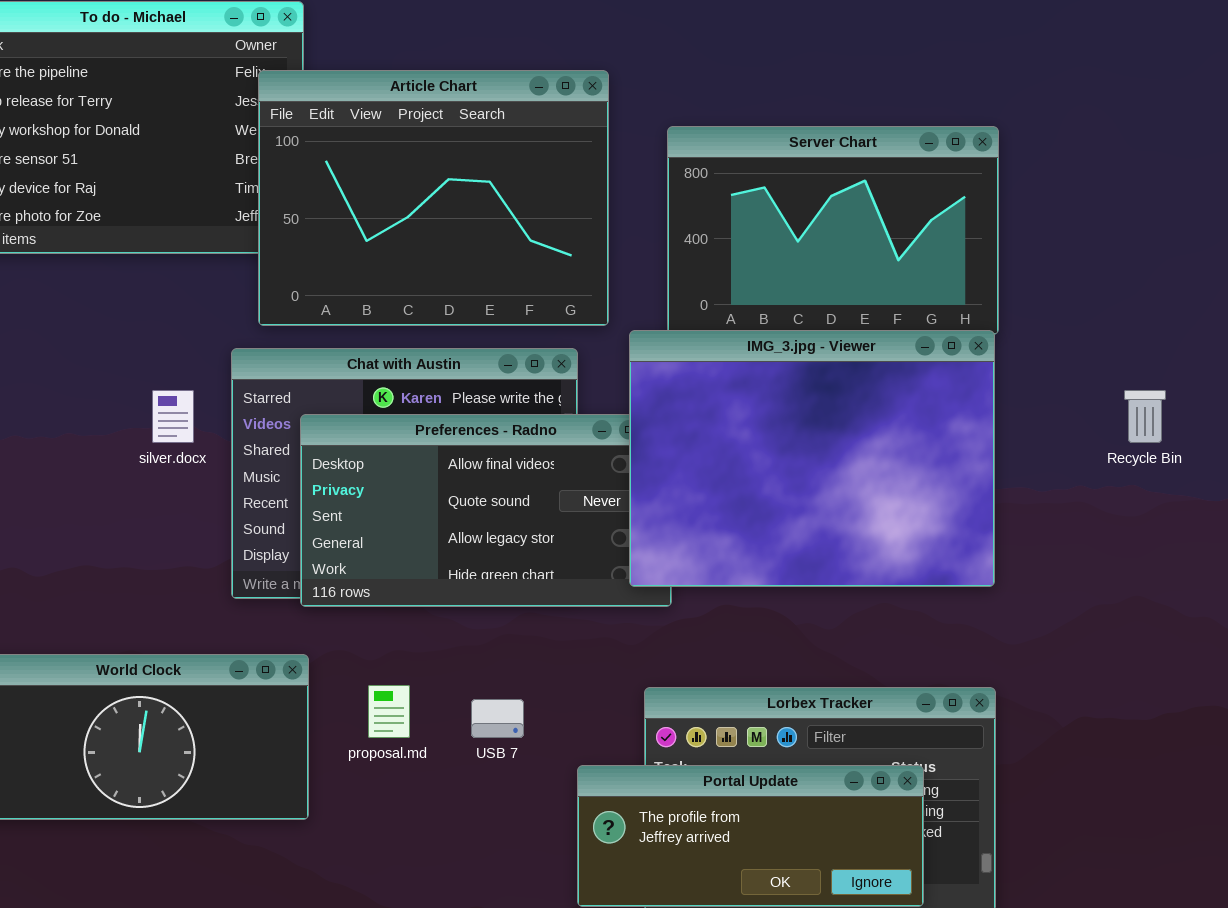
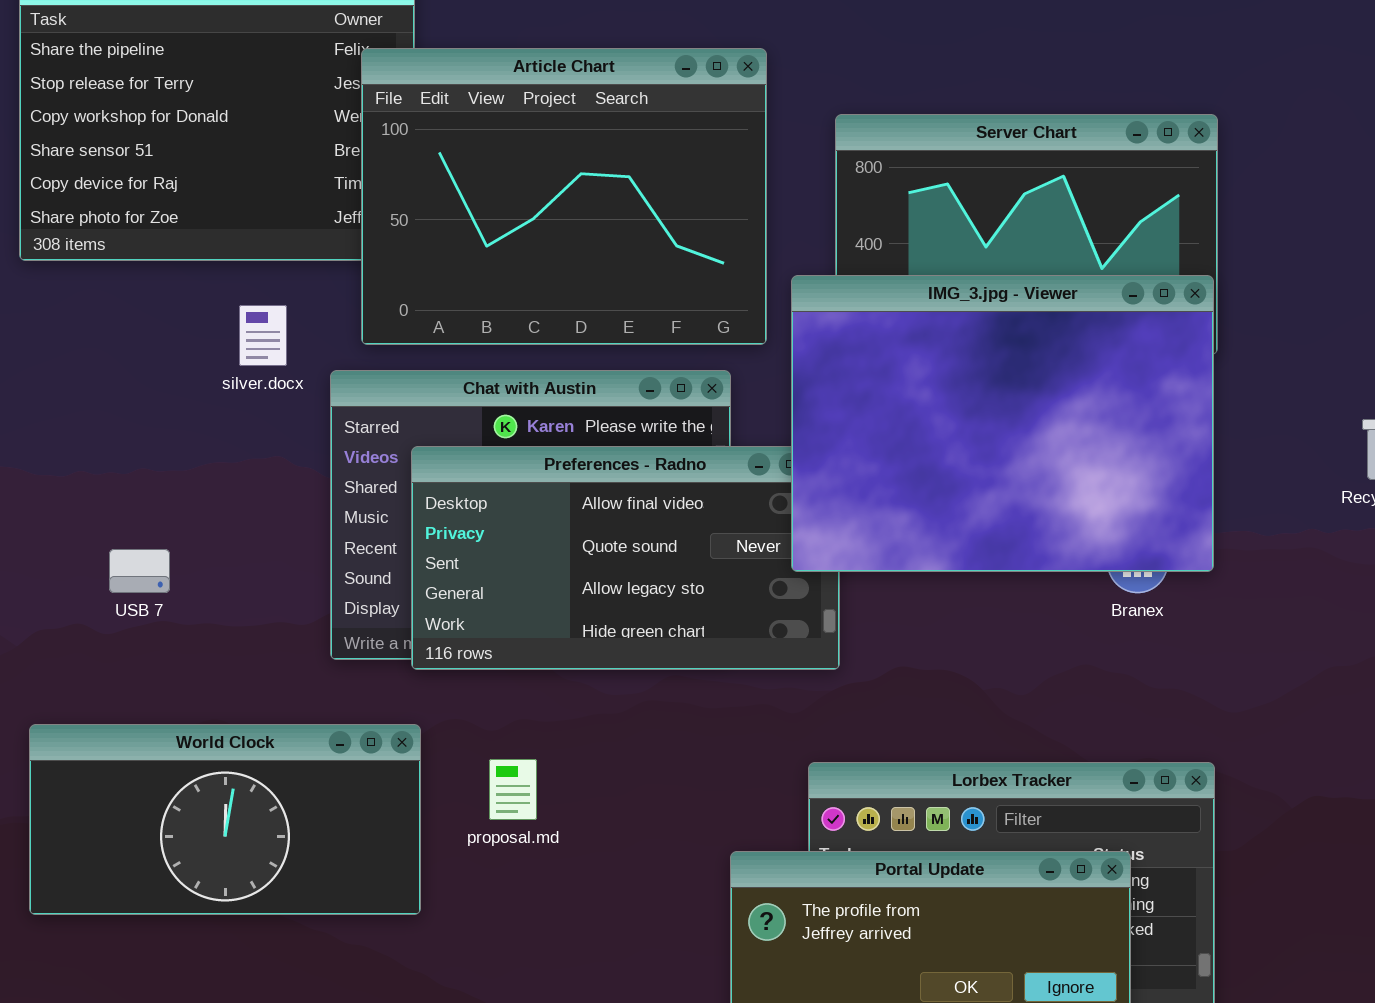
IMG_3.jpg - Viewer: [629,330,995,587] -> [791,275,1214,572], moved
silver.docx: [152,390,194,443] -> [239,305,287,366], moved
USB 7: [471,699,524,738] -> [109,549,170,593], moved

